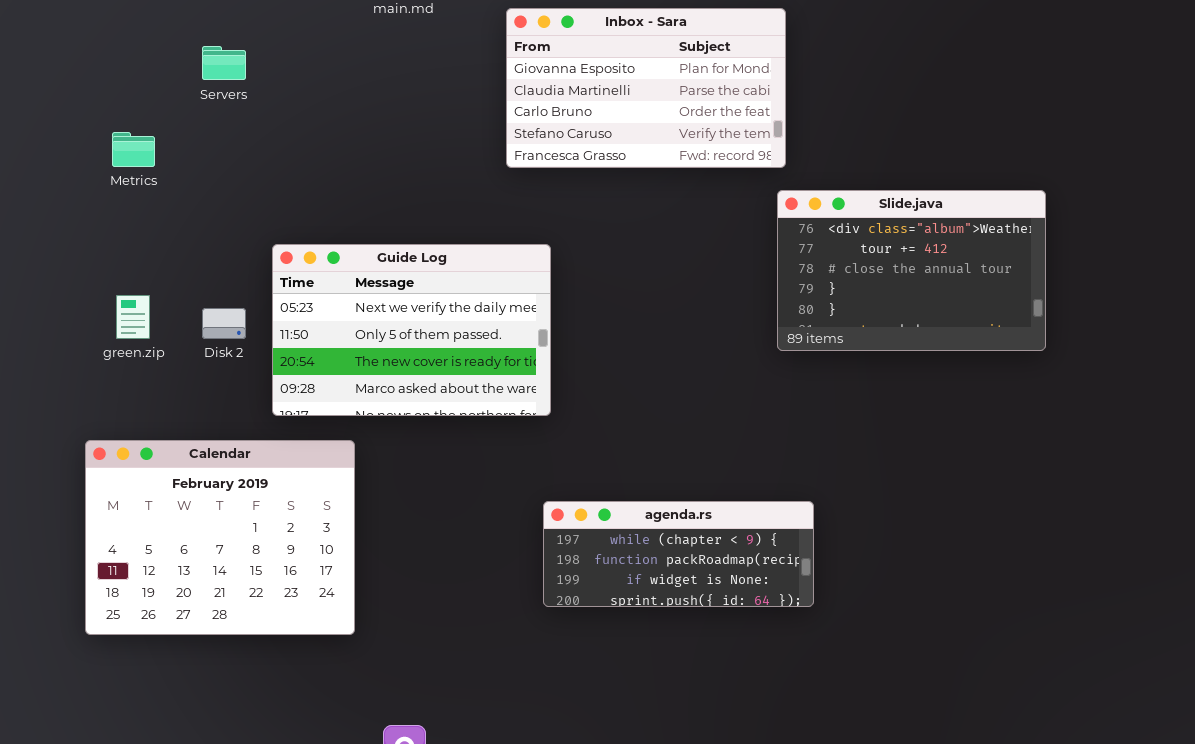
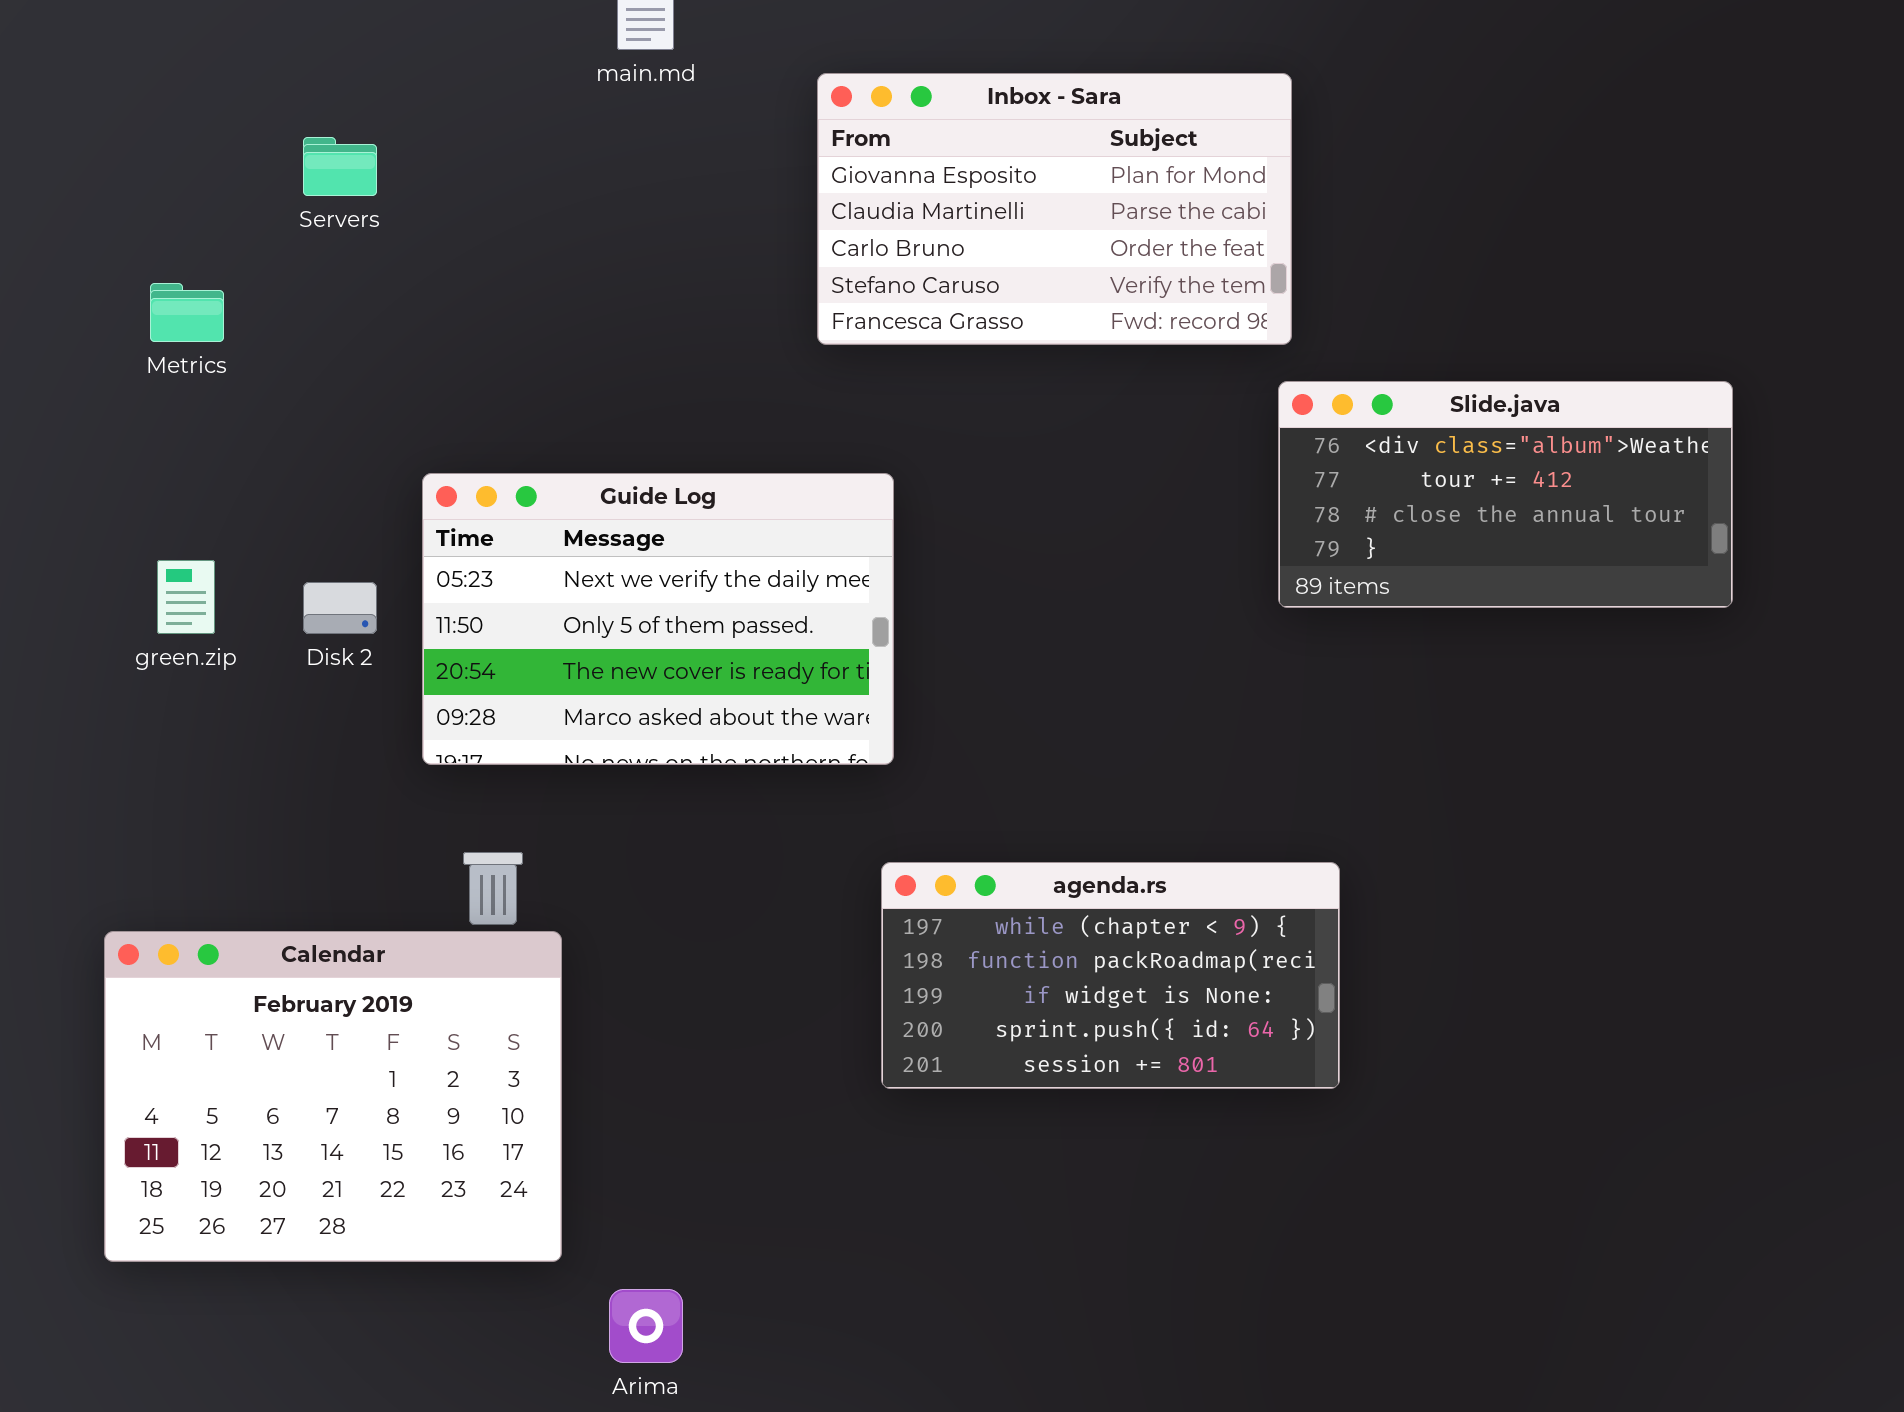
Slide.java: [777,190,1046,351] -> [1278,381,1733,608], resized
Calendar: [85,440,355,635] -> [104,931,562,1262], moved
agenda.rs: [543,501,814,607] -> [881,862,1340,1089], resized

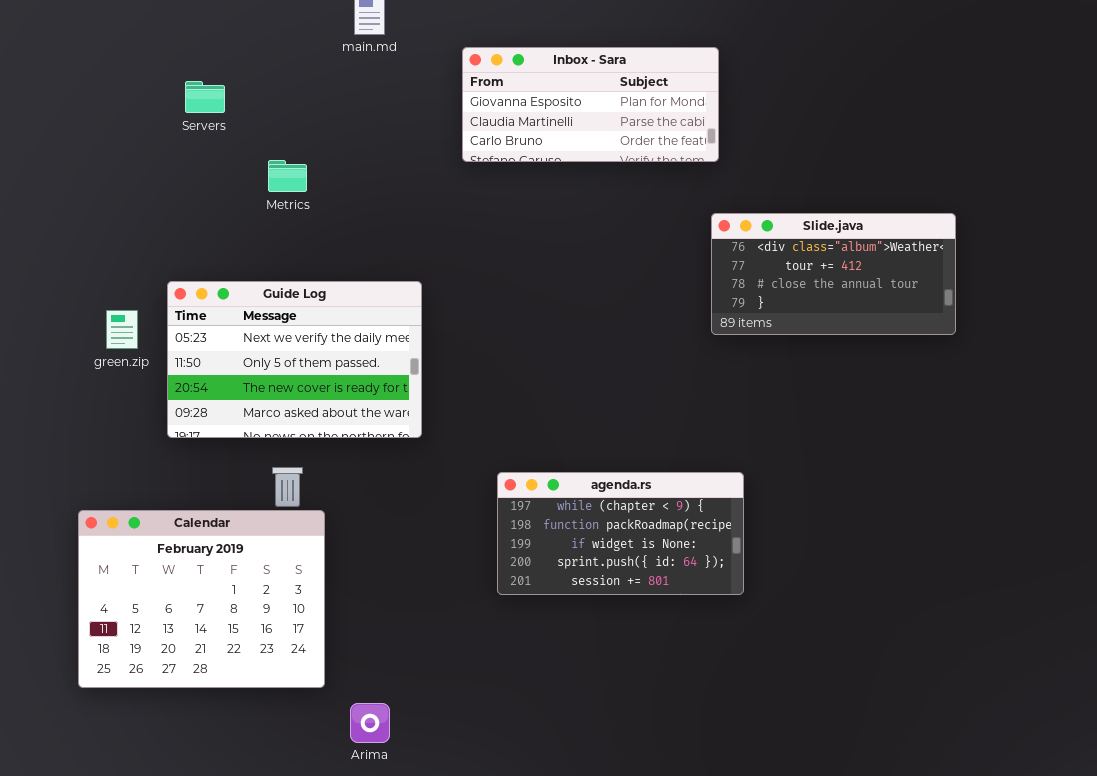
Inbox - Sara: [817,73,1292,345] -> [462,47,719,162], resized
Metrics: [150,283,224,342] -> [268,160,307,192], moved
Guide Log: [422,473,894,765] -> [167,281,422,438], moved

